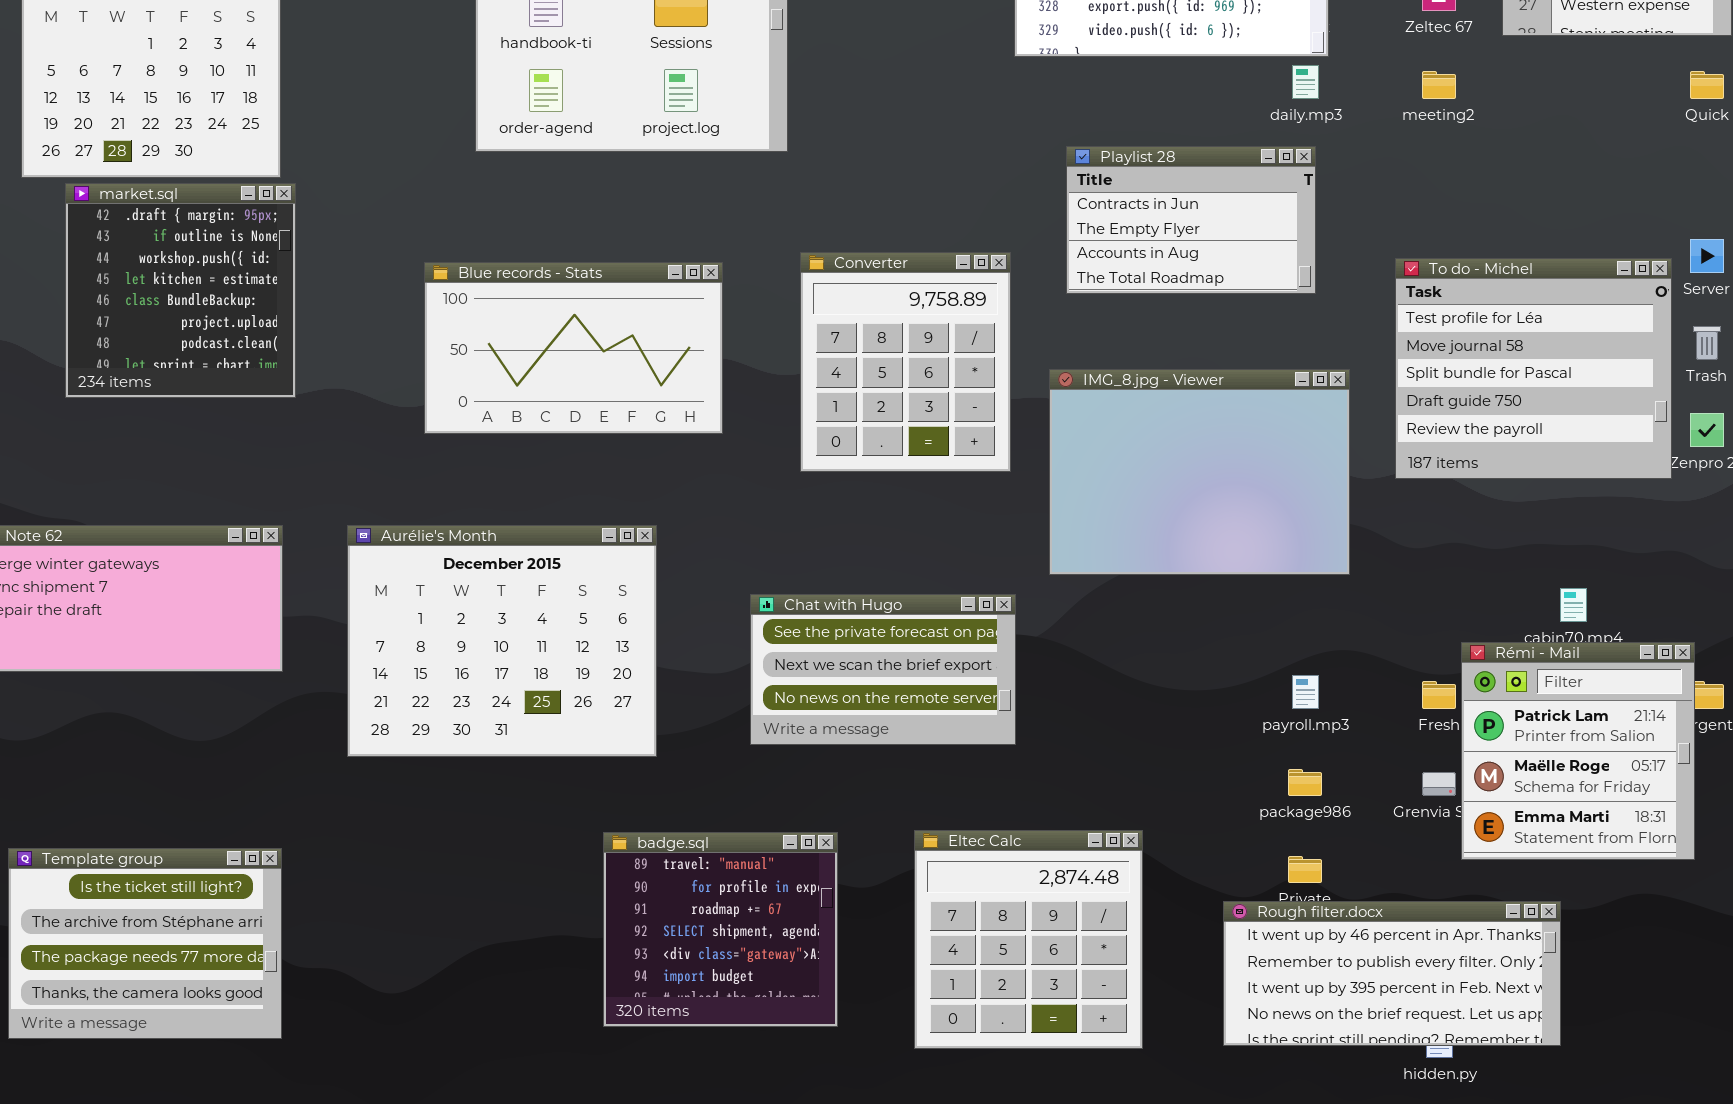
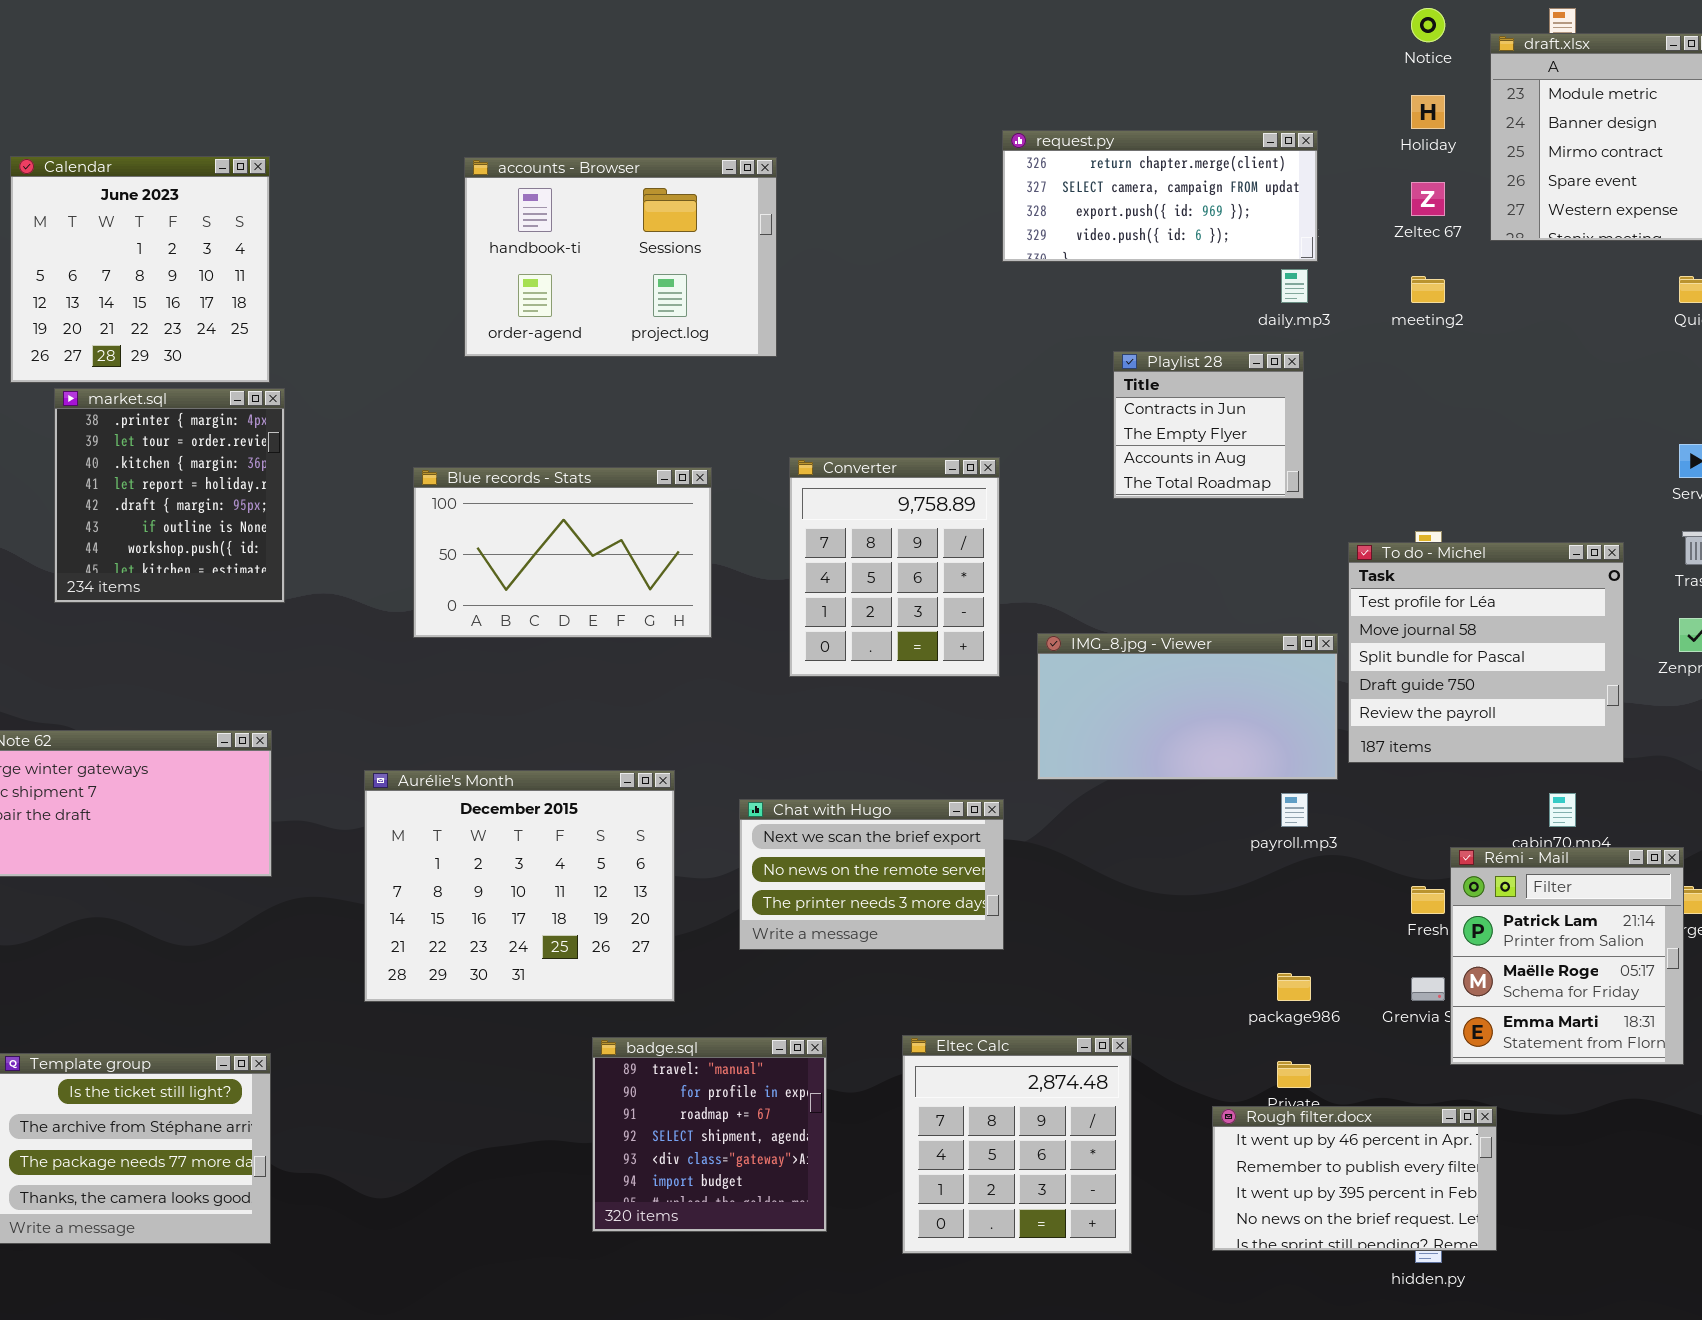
Playlist 28: [1066,146,1316,294] -> [1113,351,1304,499], resized
market.sql: [65,183,296,398] -> [54,388,285,603], scrolled up 4 rows
To do - Michel: [1395,258,1672,479] -> [1348,542,1624,763], moved
IMG_8.jpg - Viewer: [1049,369,1350,575] -> [1037,633,1338,780], resized
Aurélie's Month: [347,525,657,757] -> [364,770,675,1002], moved
Chat with Hugo: [750,594,1016,745] -> [739,799,1004,950], scrolled down 1 row
payroll.mp3: [1292,675,1319,709] -> [1281,793,1308,827], moved
Rough filter.docx: [1223,901,1561,1046] -> [1212,1106,1497,1251], resized

